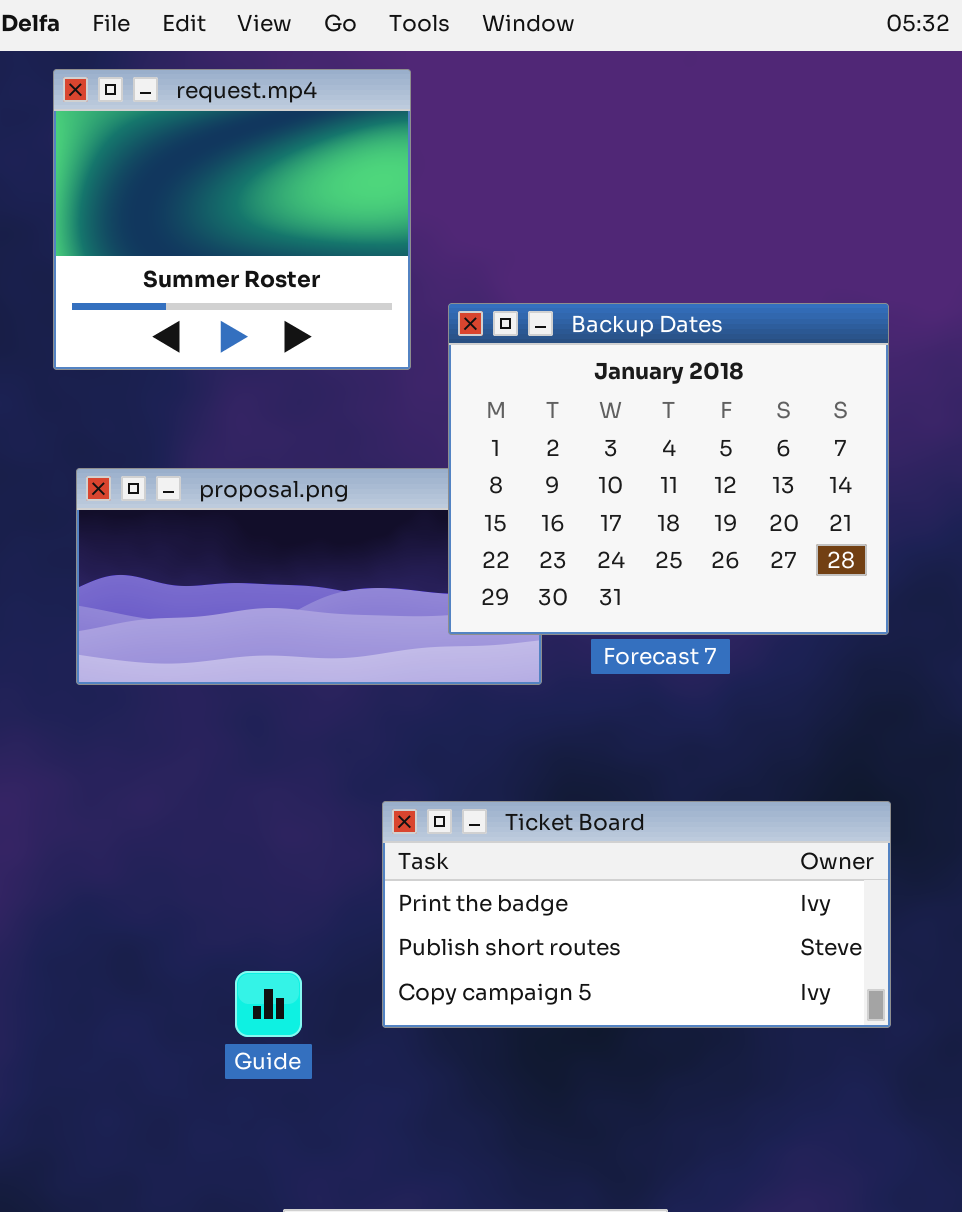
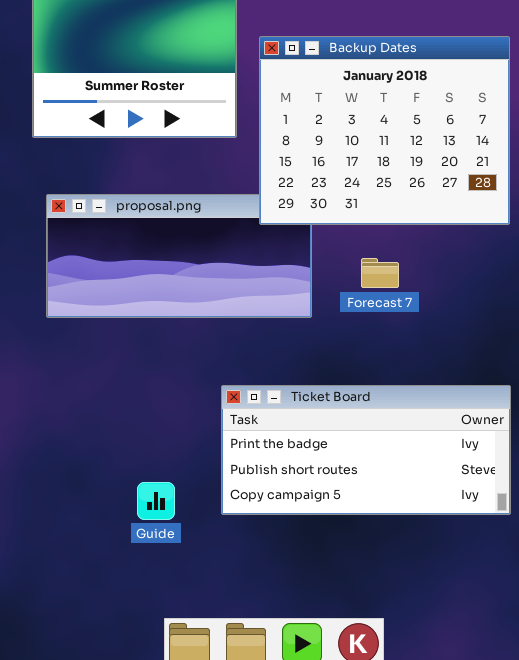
Backup Dates: [448,303,889,635] -> [259,36,510,225], moved

